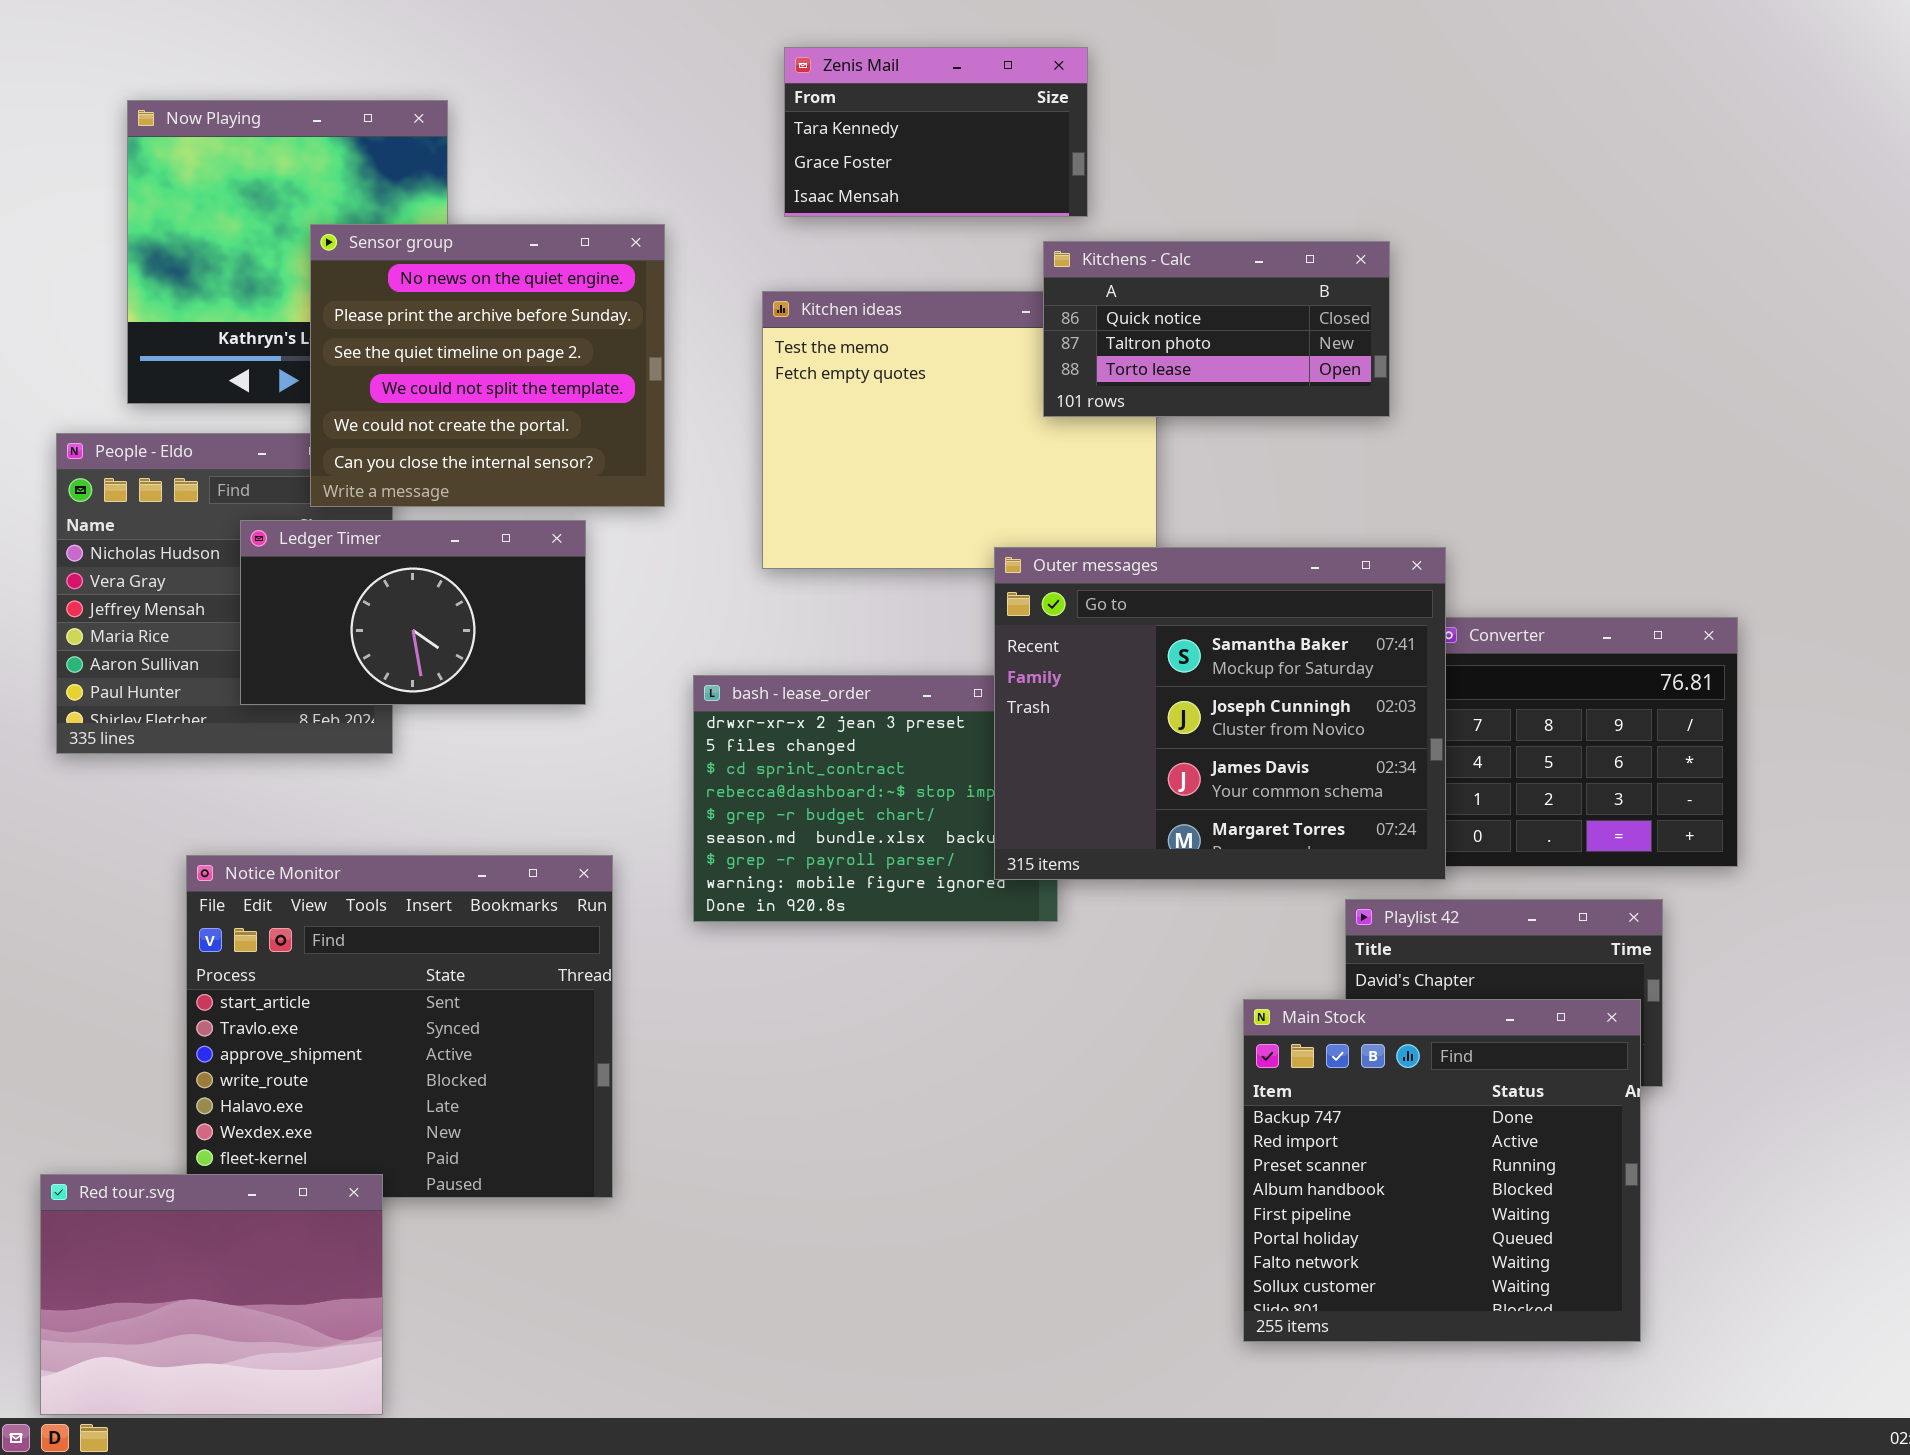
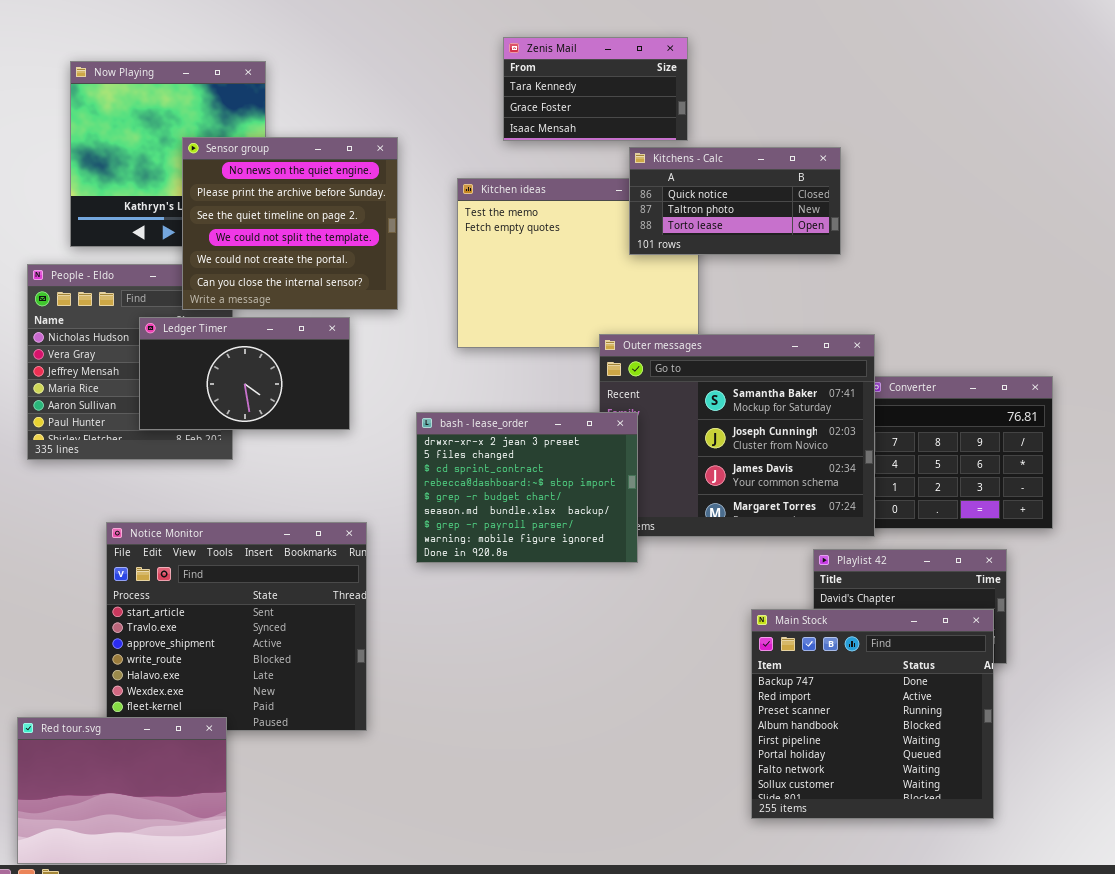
Zenis Mail: [784,47,1088,217] -> [503,37,688,141], moved
bash - lease_order: [693,675,1058,922] -> [416,412,638,563], raised

